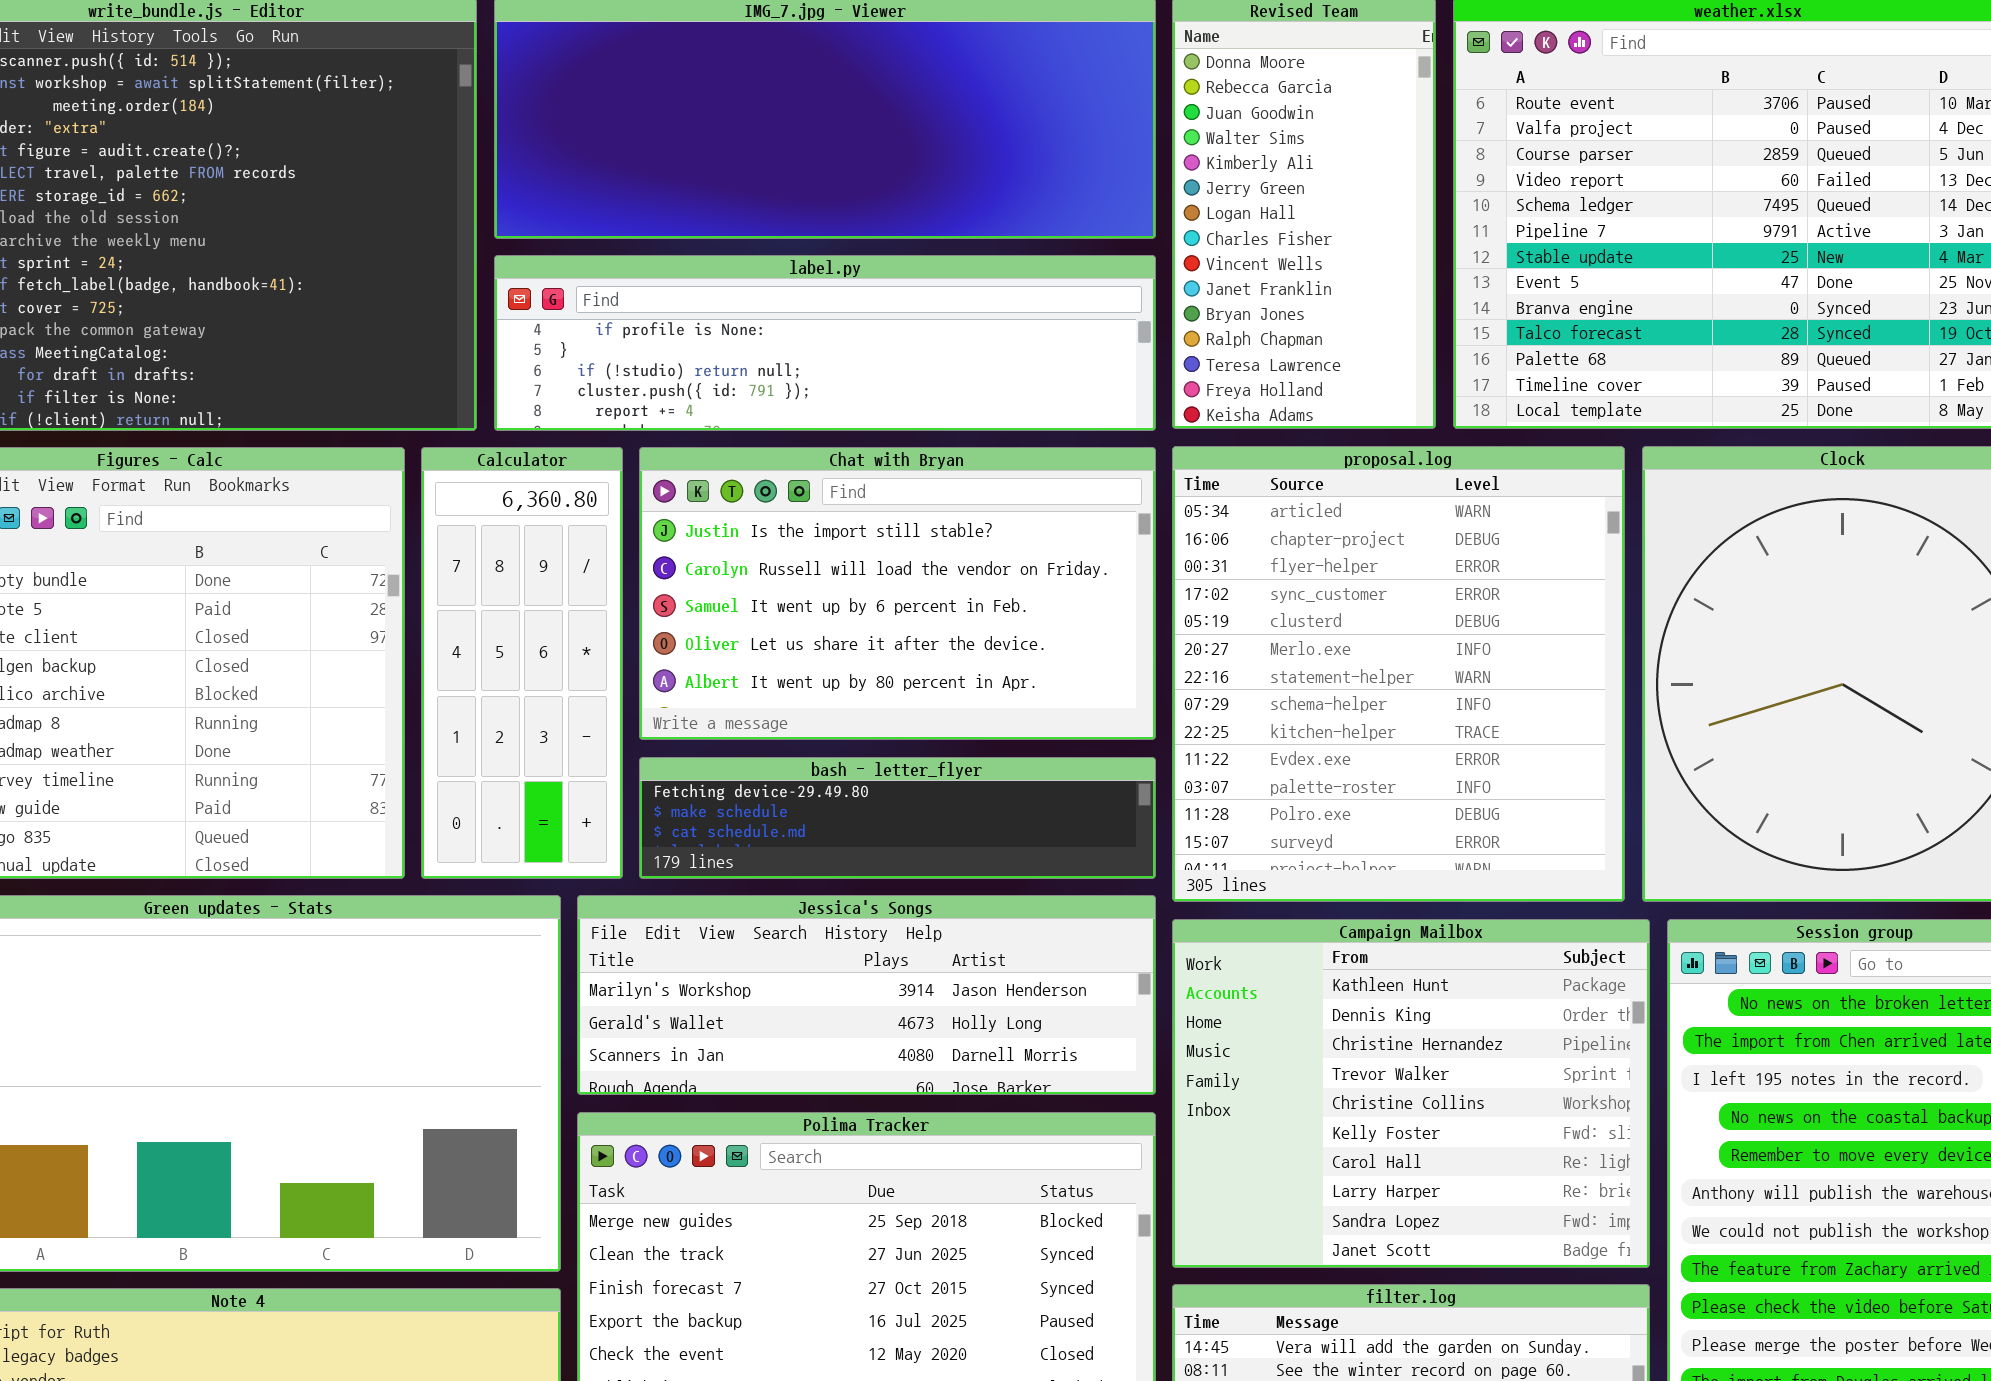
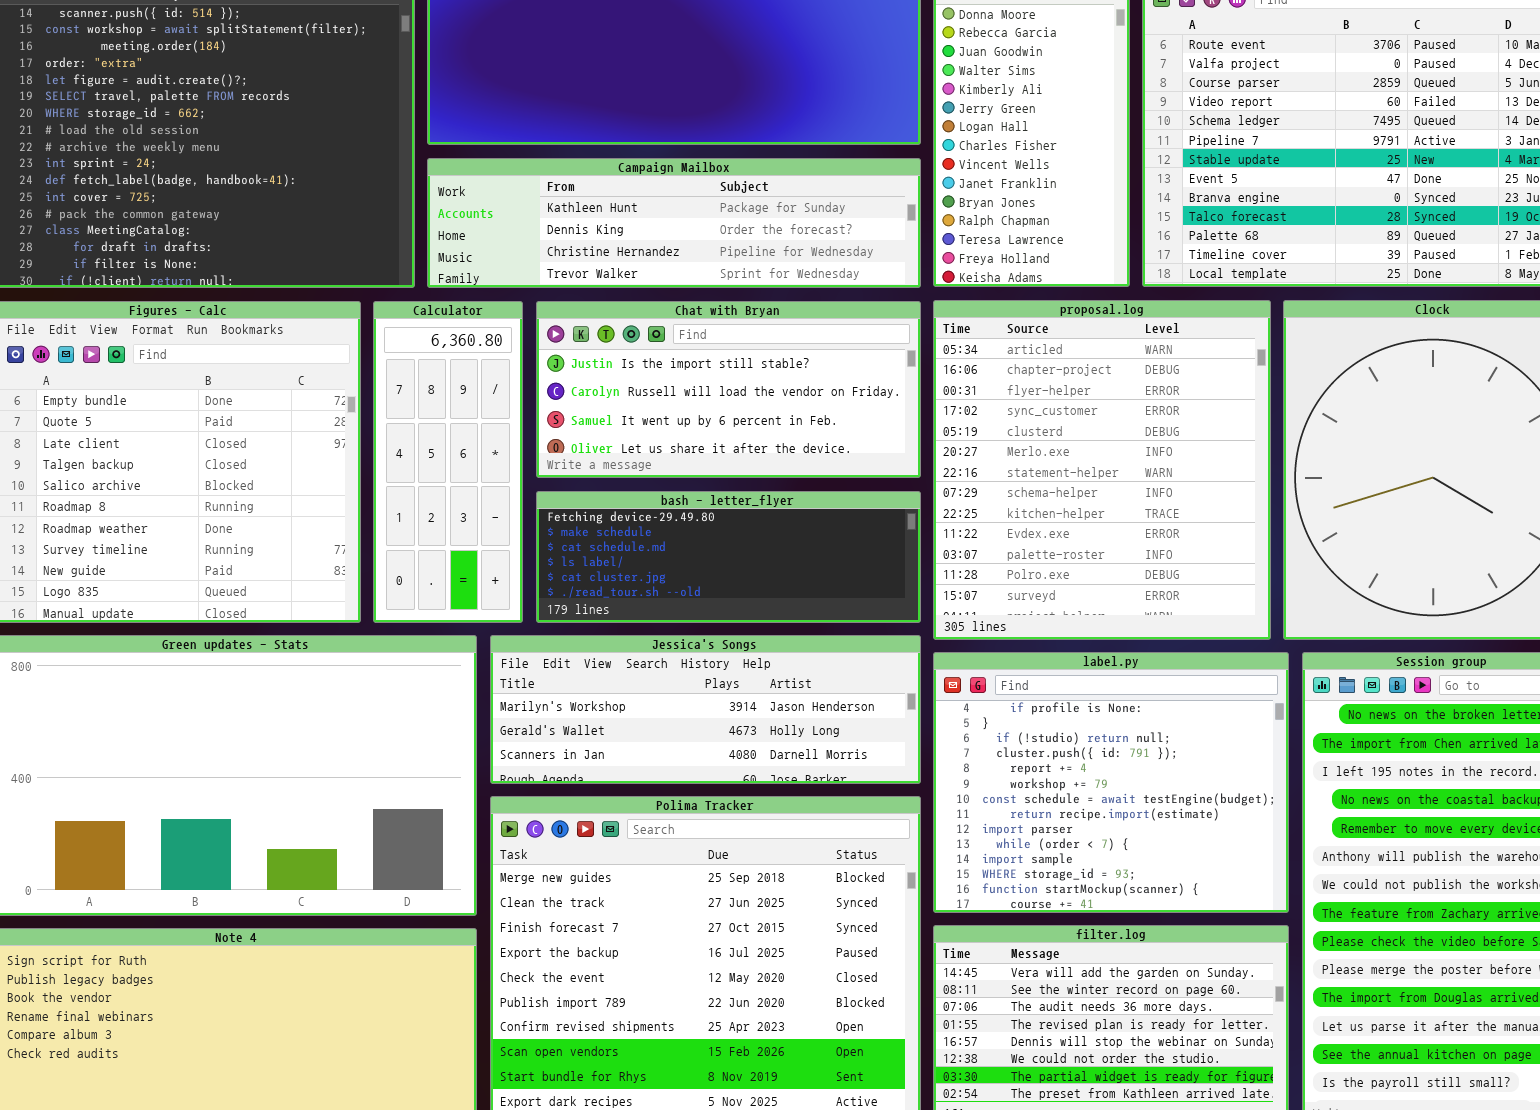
label.py: [494,255,1156,431] -> [933,652,1289,913], moved, resized
Chat with Bryan: [639,447,1156,740] -> [536,301,921,478], resized
bash - letter_flyer: [639,757,1156,879] -> [536,491,921,623], resized
Campaign Mailbox: [1172,919,1650,1268] -> [427,158,921,288], moved, resized

